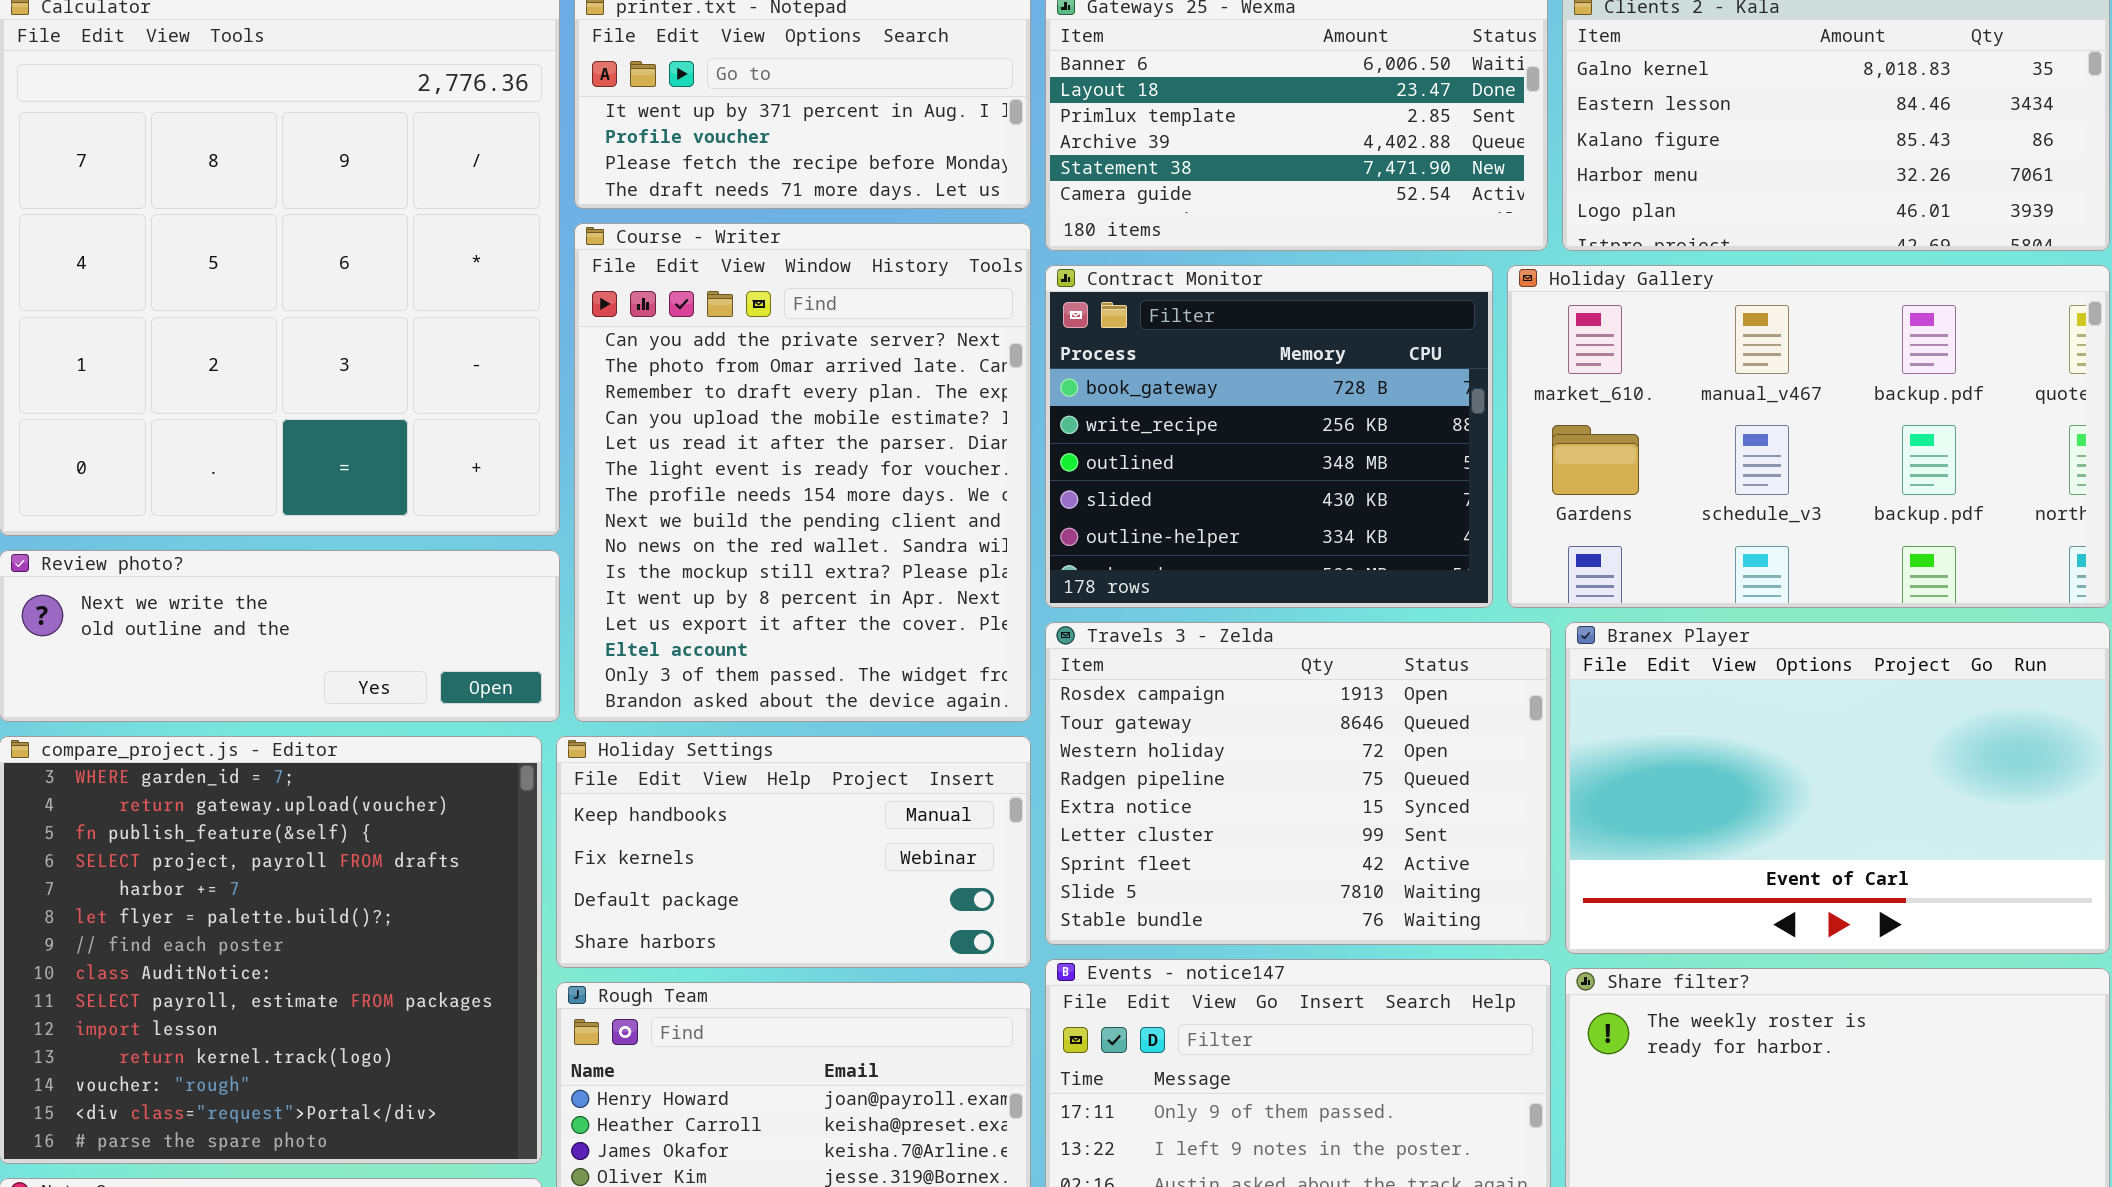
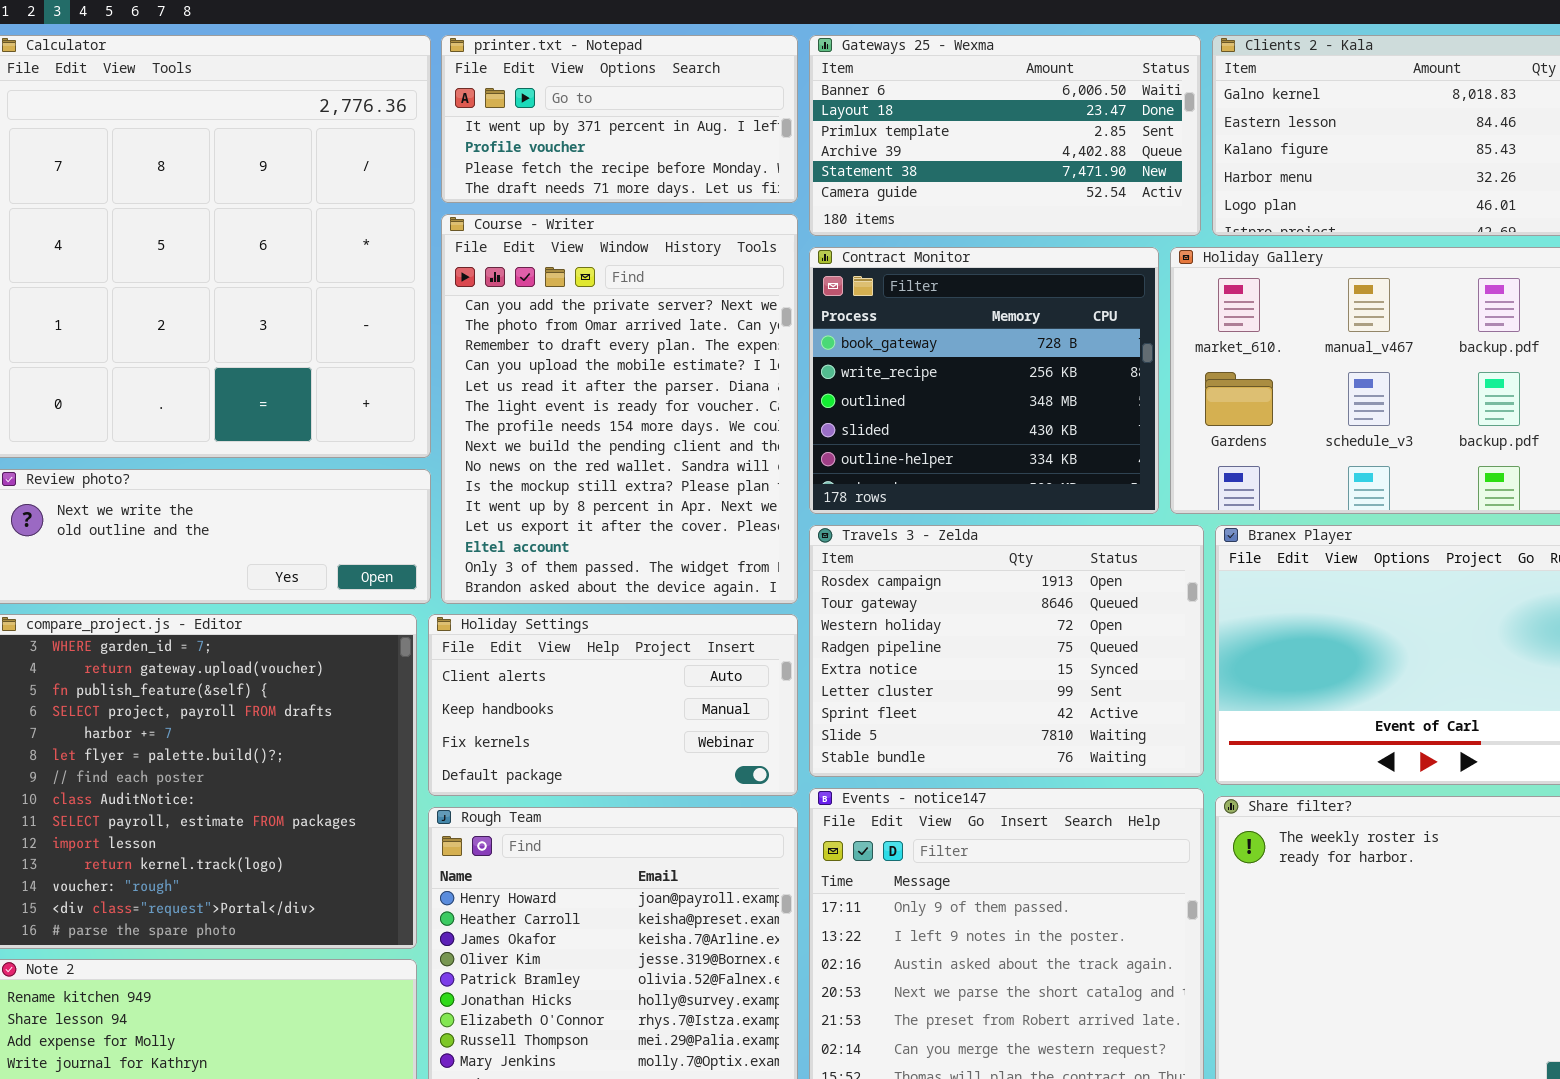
Holiday Settings: [556,736,1031,968] -> [428,614,798,796], scrolled up 1 row

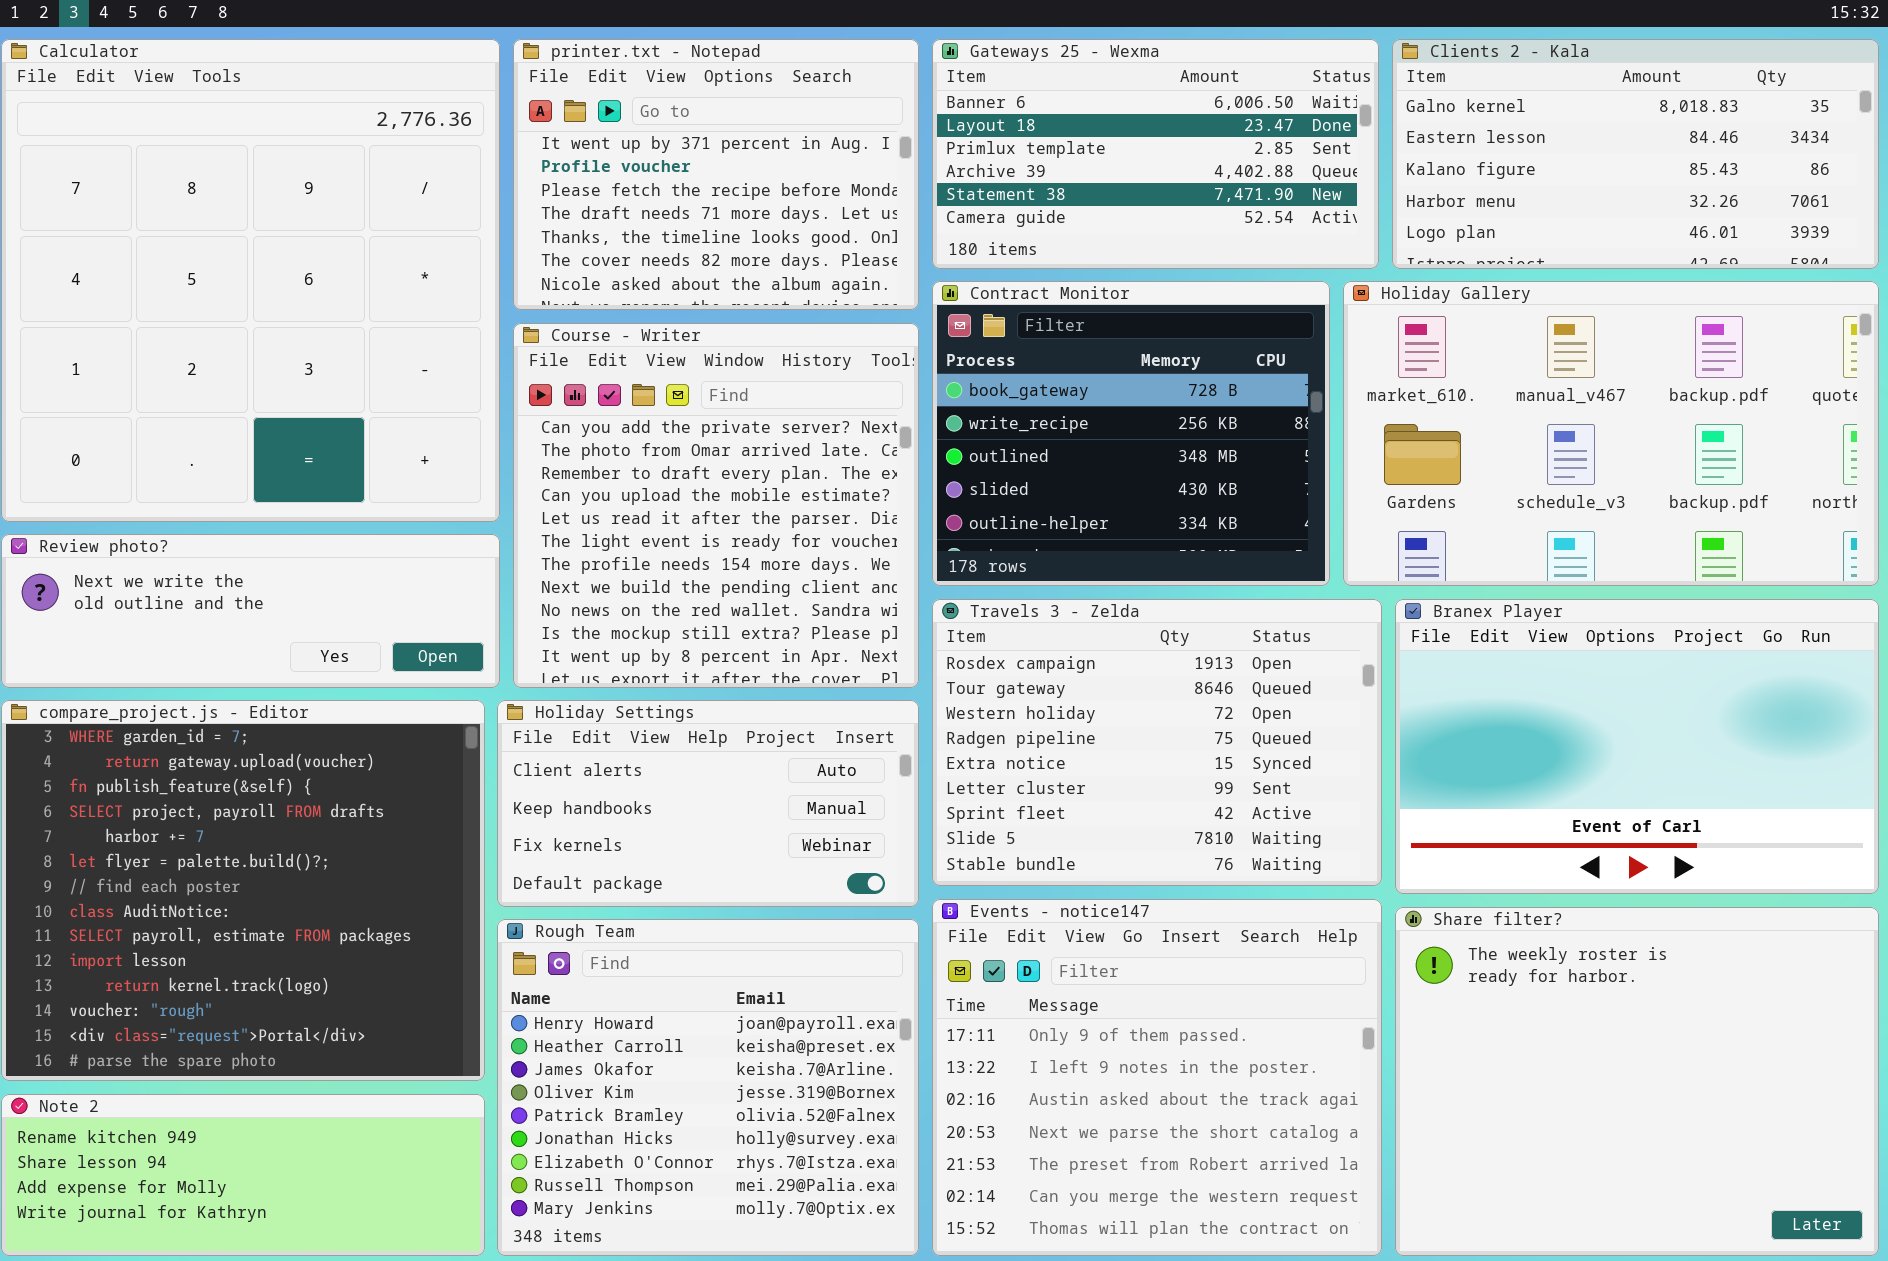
printer.txt - Notepad: [441,35,798,203] -> [513,39,919,310], resized
Course - Writer: [441,214,798,604] -> [513,323,919,688], resized

